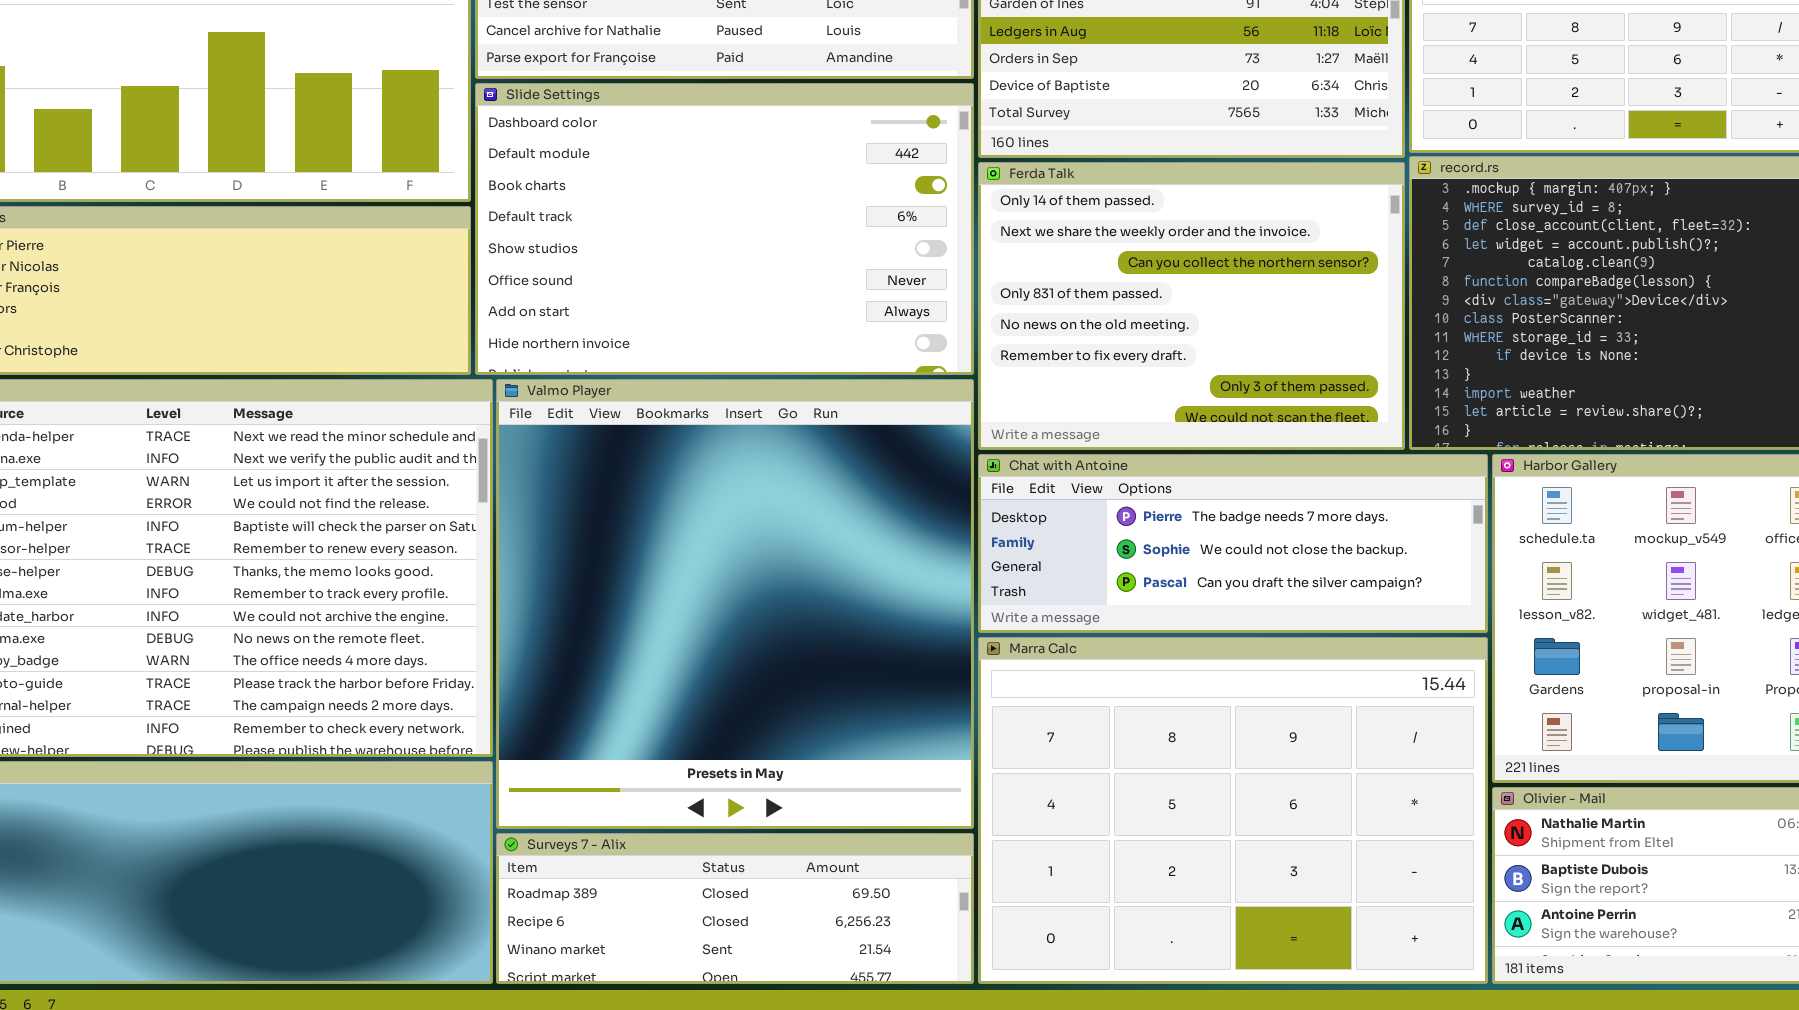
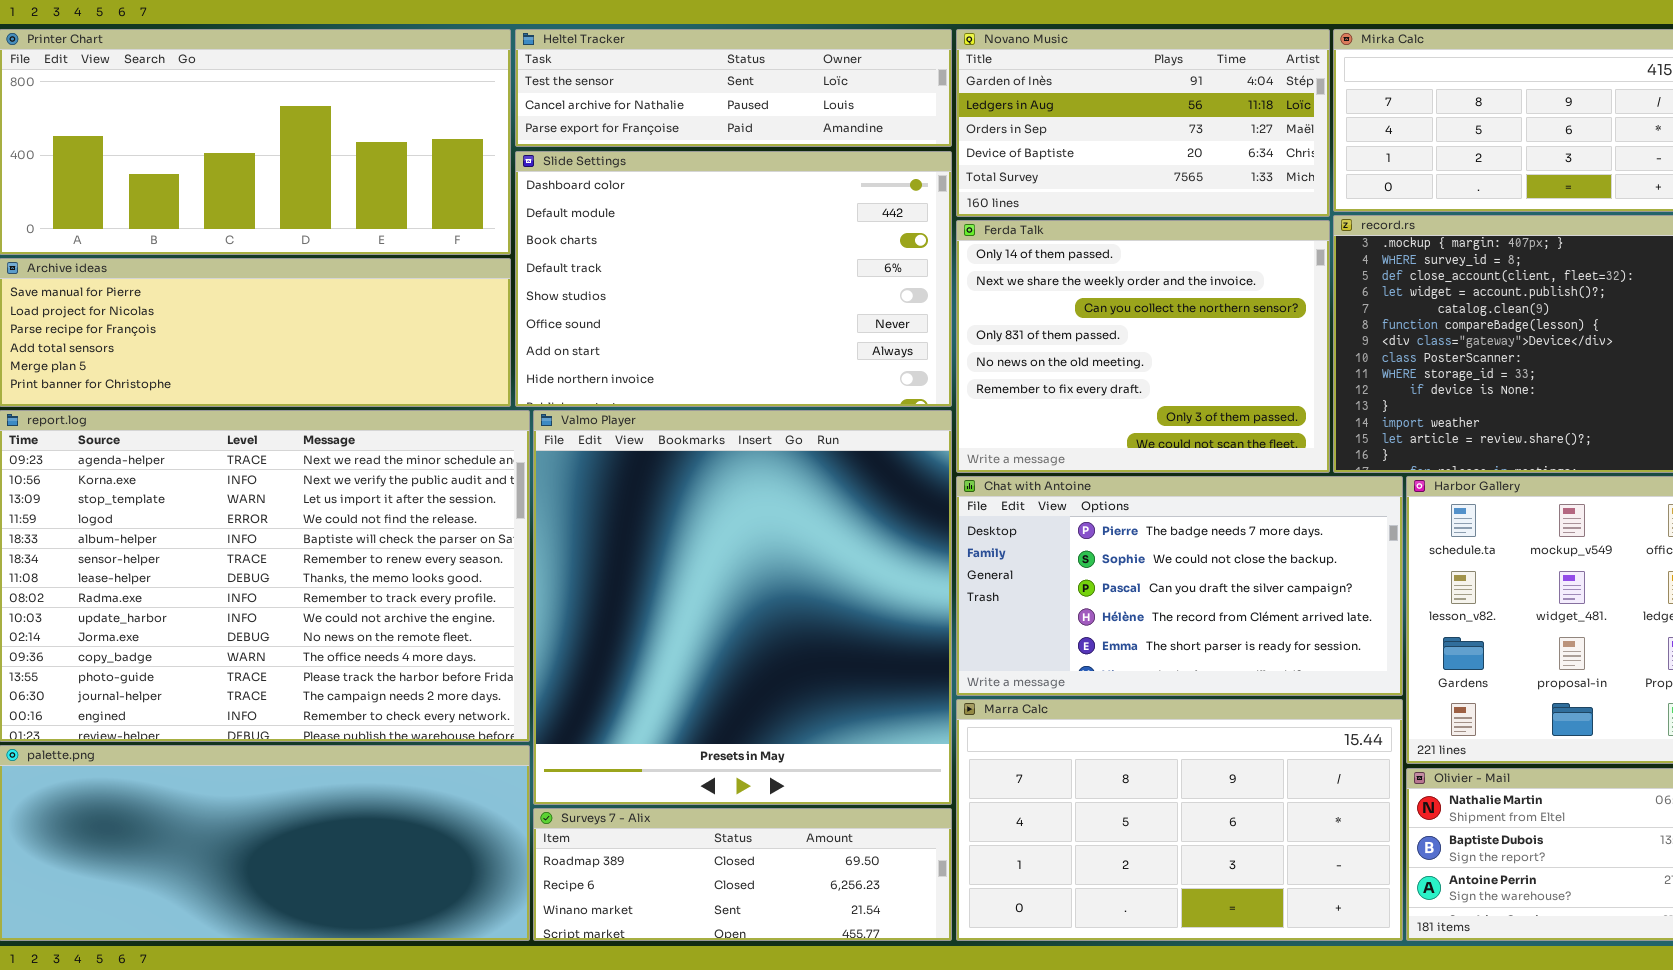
Chat with Antoine: [978,454,1488,633] -> [956,476,1403,696], resized
Marra Calc: [978,637,1488,984] -> [956,699,1403,941], resized

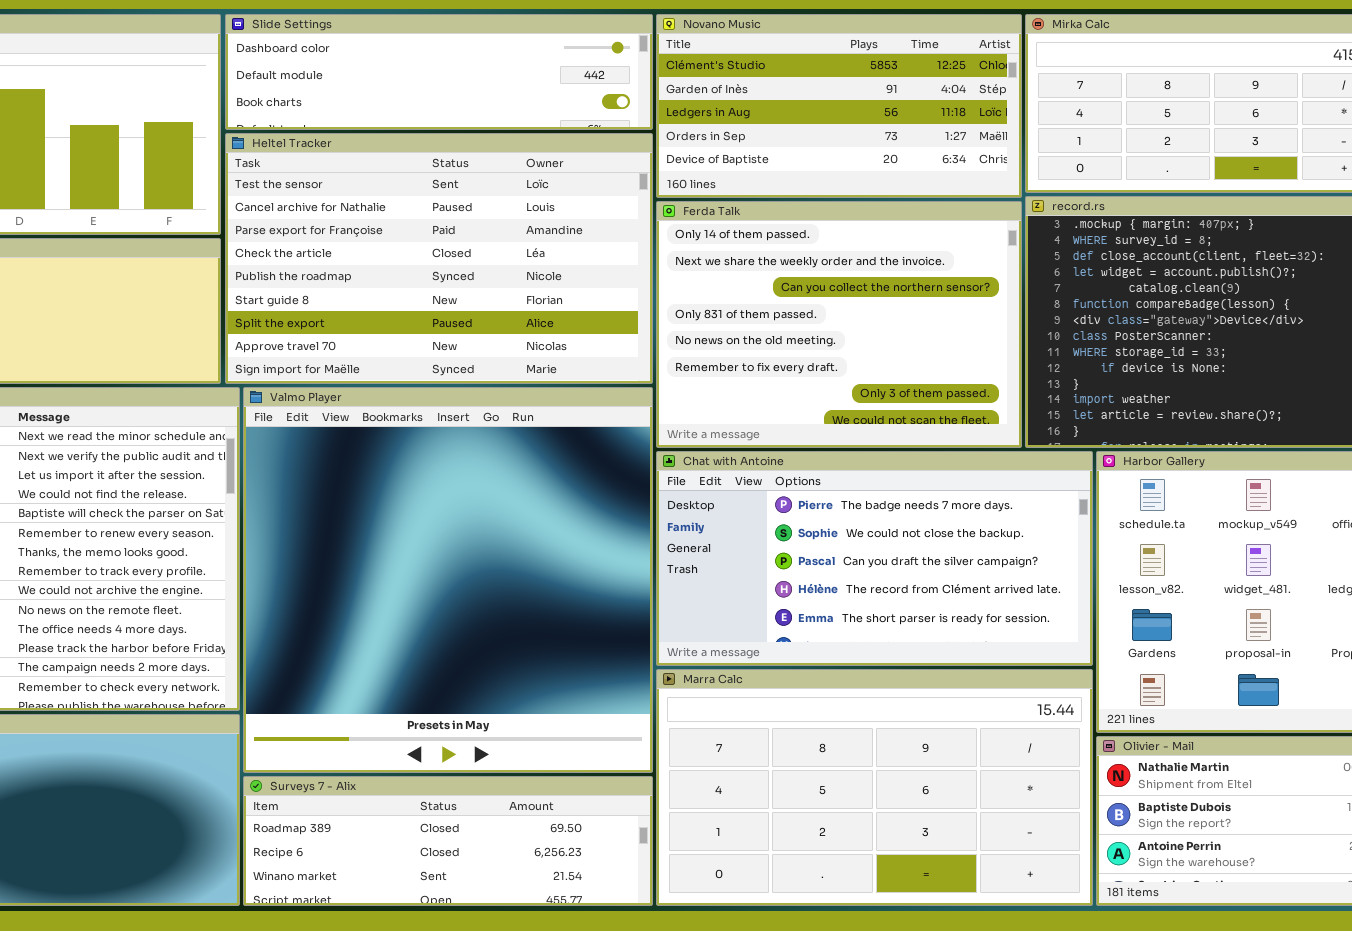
Heltel Tracker: [515,29,952,147] -> [225,133,653,384], moved, resized
Novano Music: [956,29,1330,217] -> [656,14,1022,198], scrolled up 1 row
Slide Settings: [515,151,952,407] -> [225,14,653,130], moved, resized

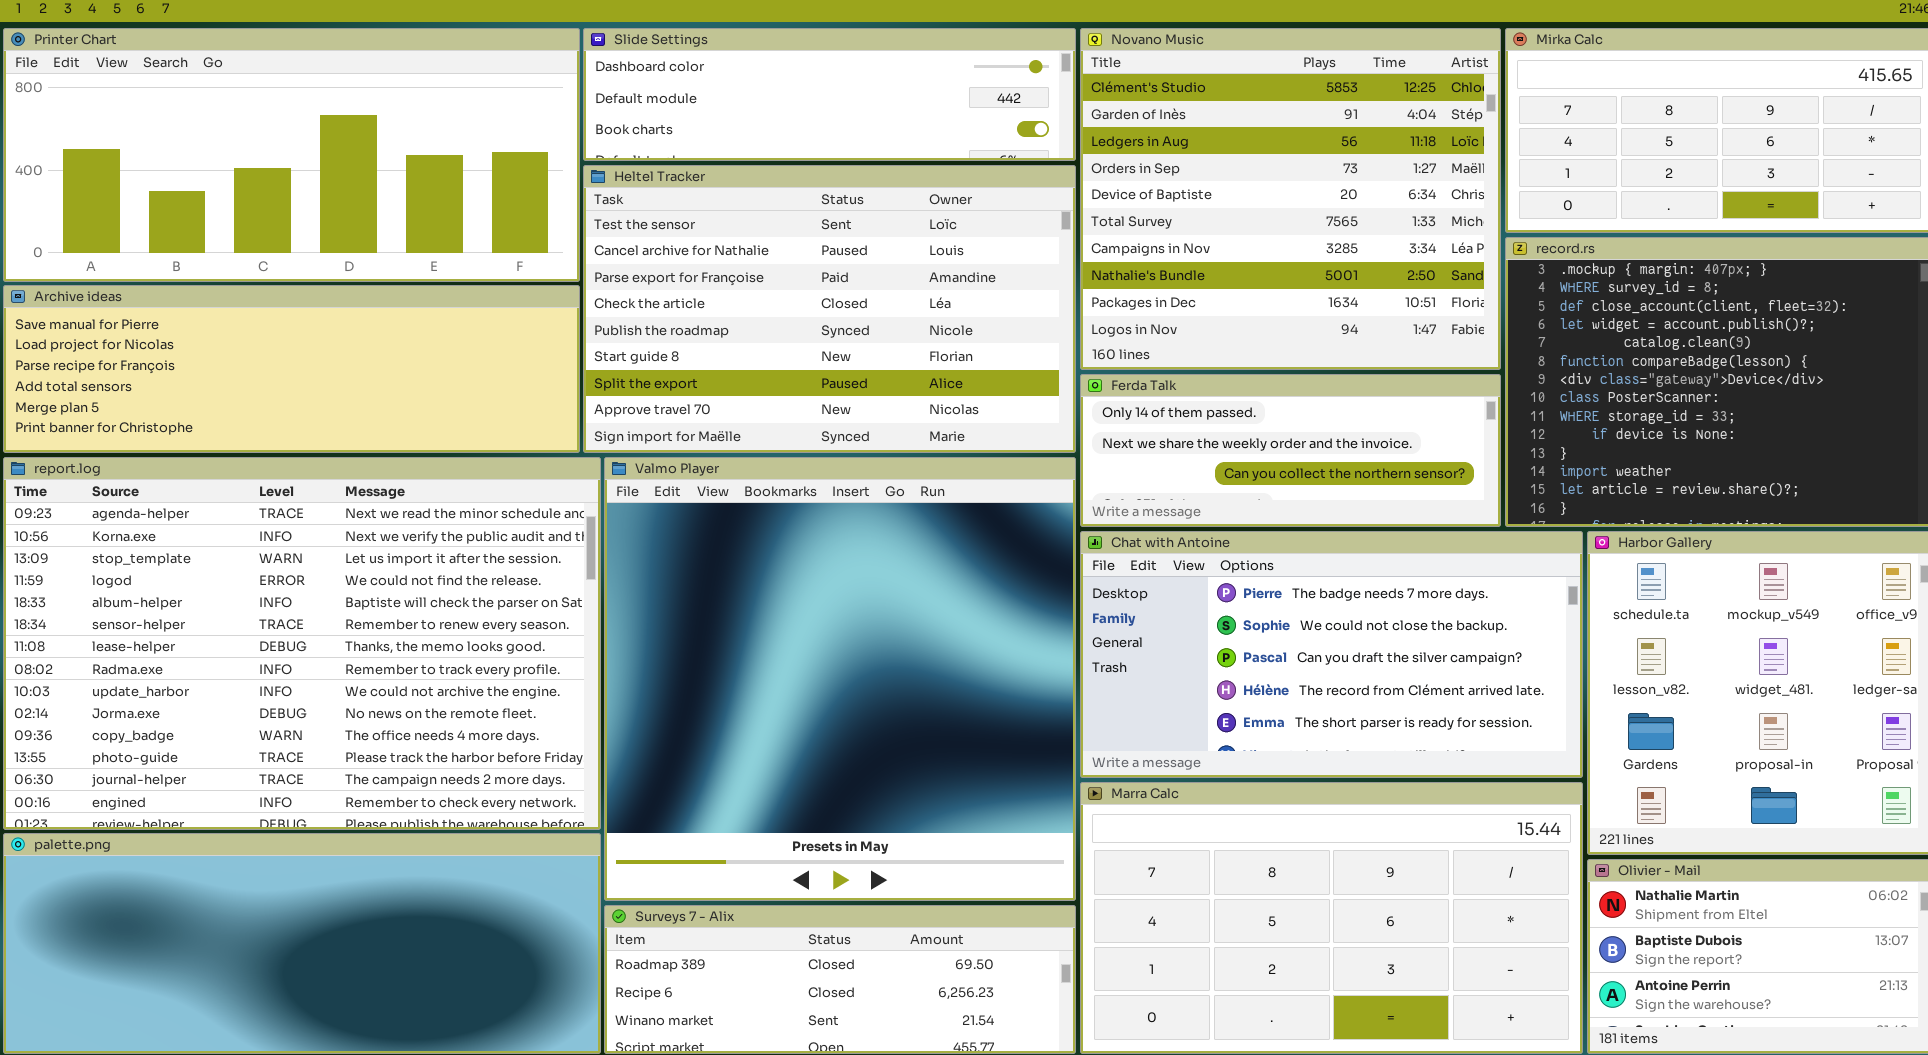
Novano Music: [656,14,1022,198] -> [1080,28,1501,370], resized
Ferda Talk: [656,201,1022,448] -> [1080,374,1501,527], resized

